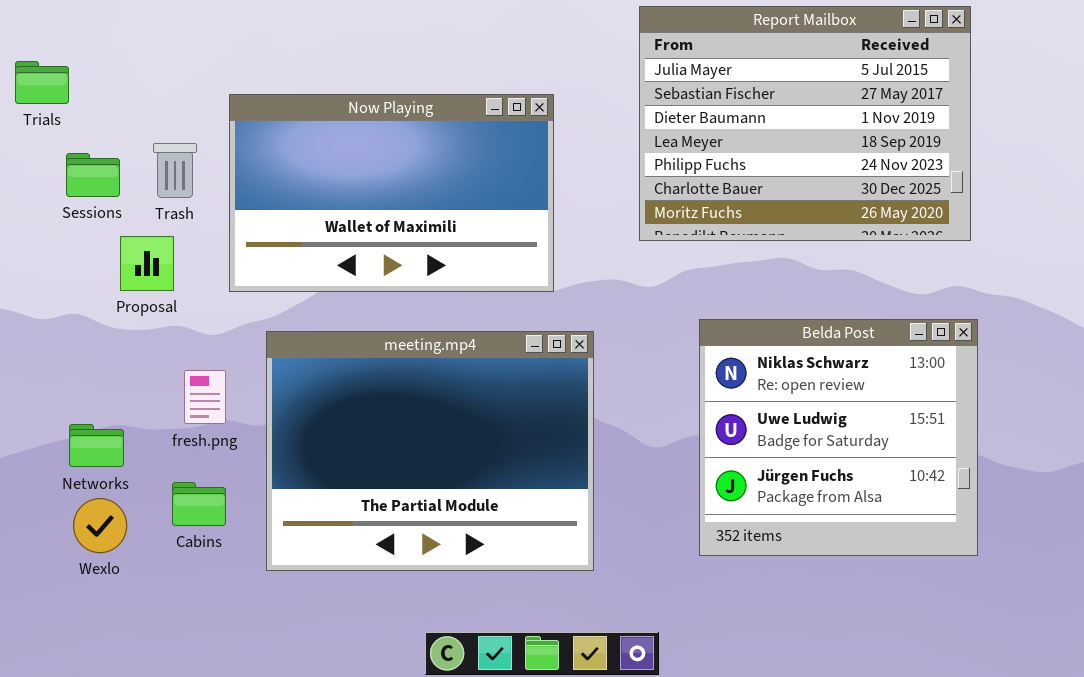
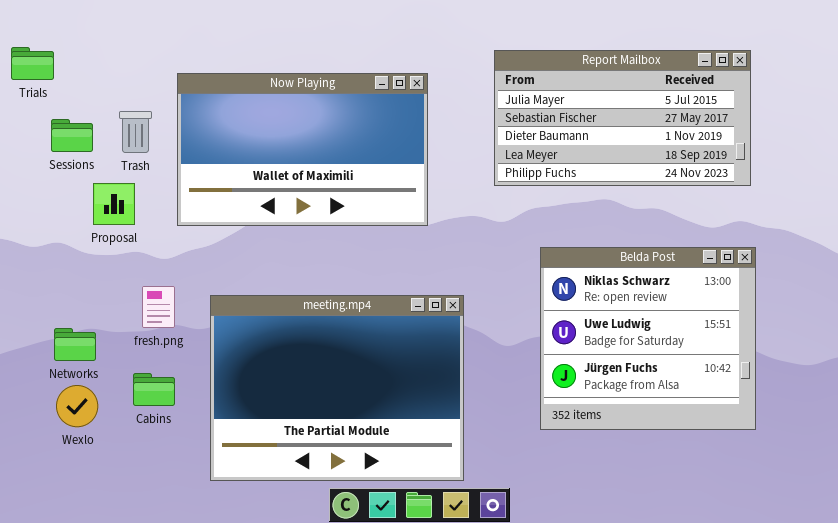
Report Mailbox: [639,6,971,241] -> [494,50,751,186], resized
meeting.mp4: [266,331,594,571] -> [210,295,464,481], moved

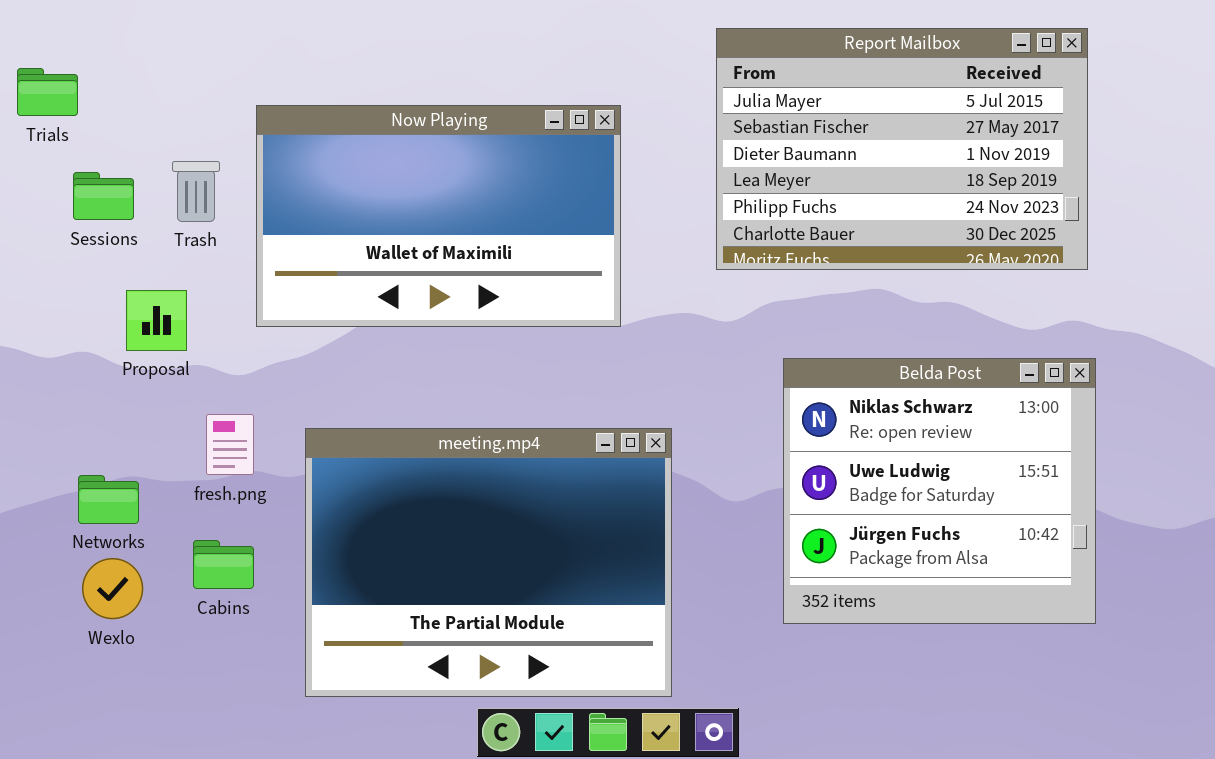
Report Mailbox: [494,50,751,186] -> [716,28,1088,270], resized
Proposal: [93,183,135,225] -> [126,290,187,351], moved

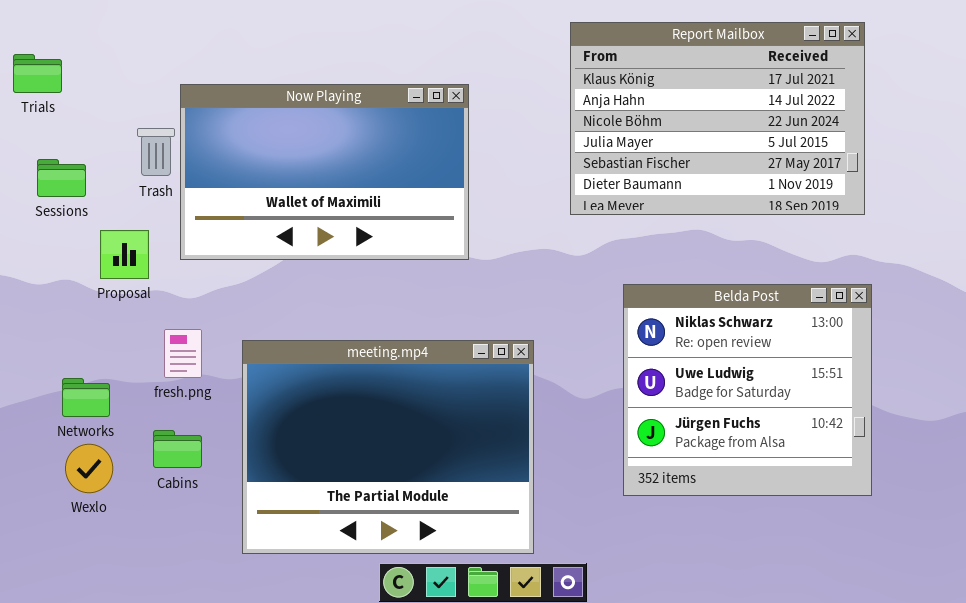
Report Mailbox: [716,28,1088,270] -> [570,22,865,215], scrolled up 3 rows
Now Playing: [256,105,621,327] -> [180,84,469,260], moved
Sessions: [73,172,134,220] -> [37,159,86,197], moved

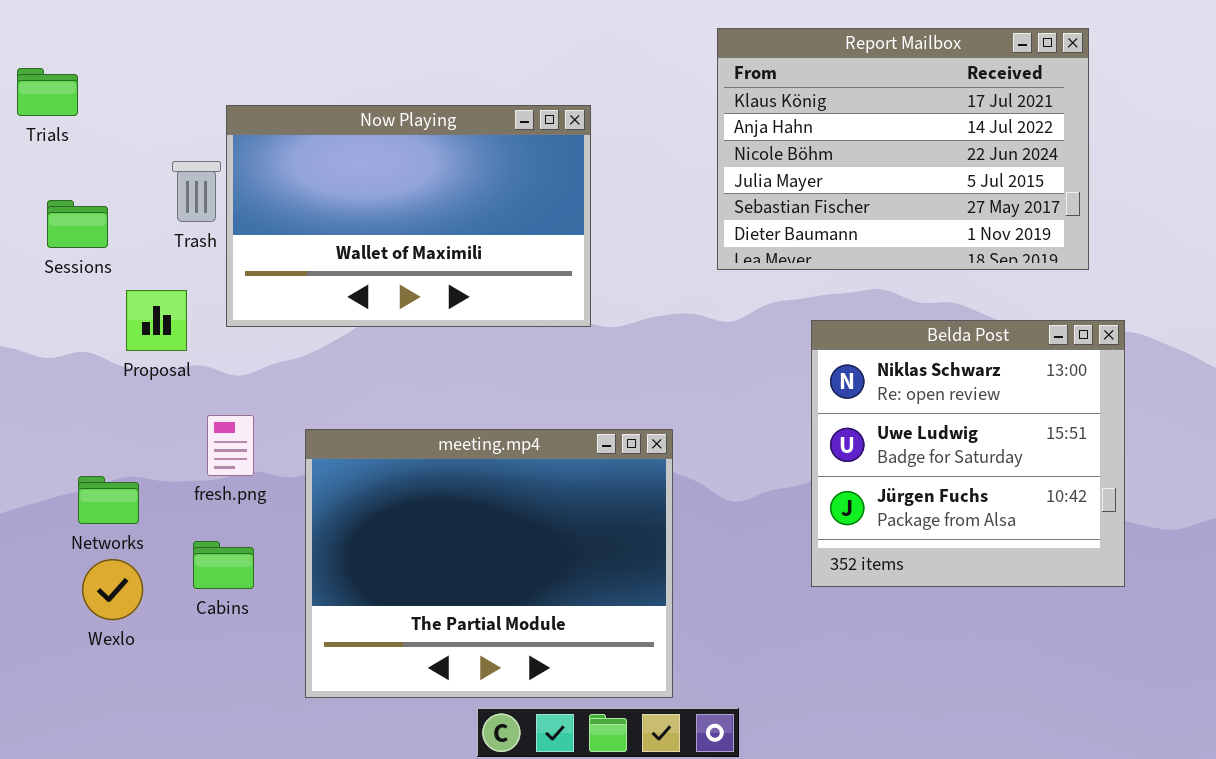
Belda Post: [623,284,872,496] -> [811,320,1125,587], moved

